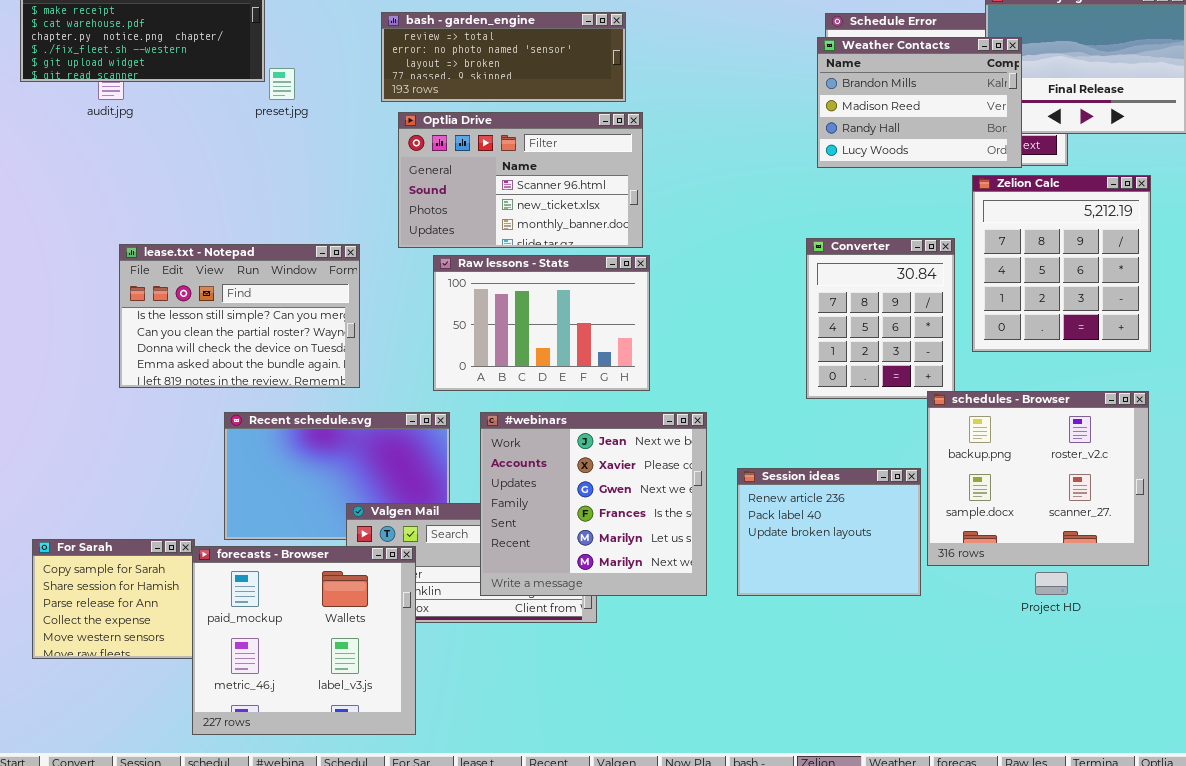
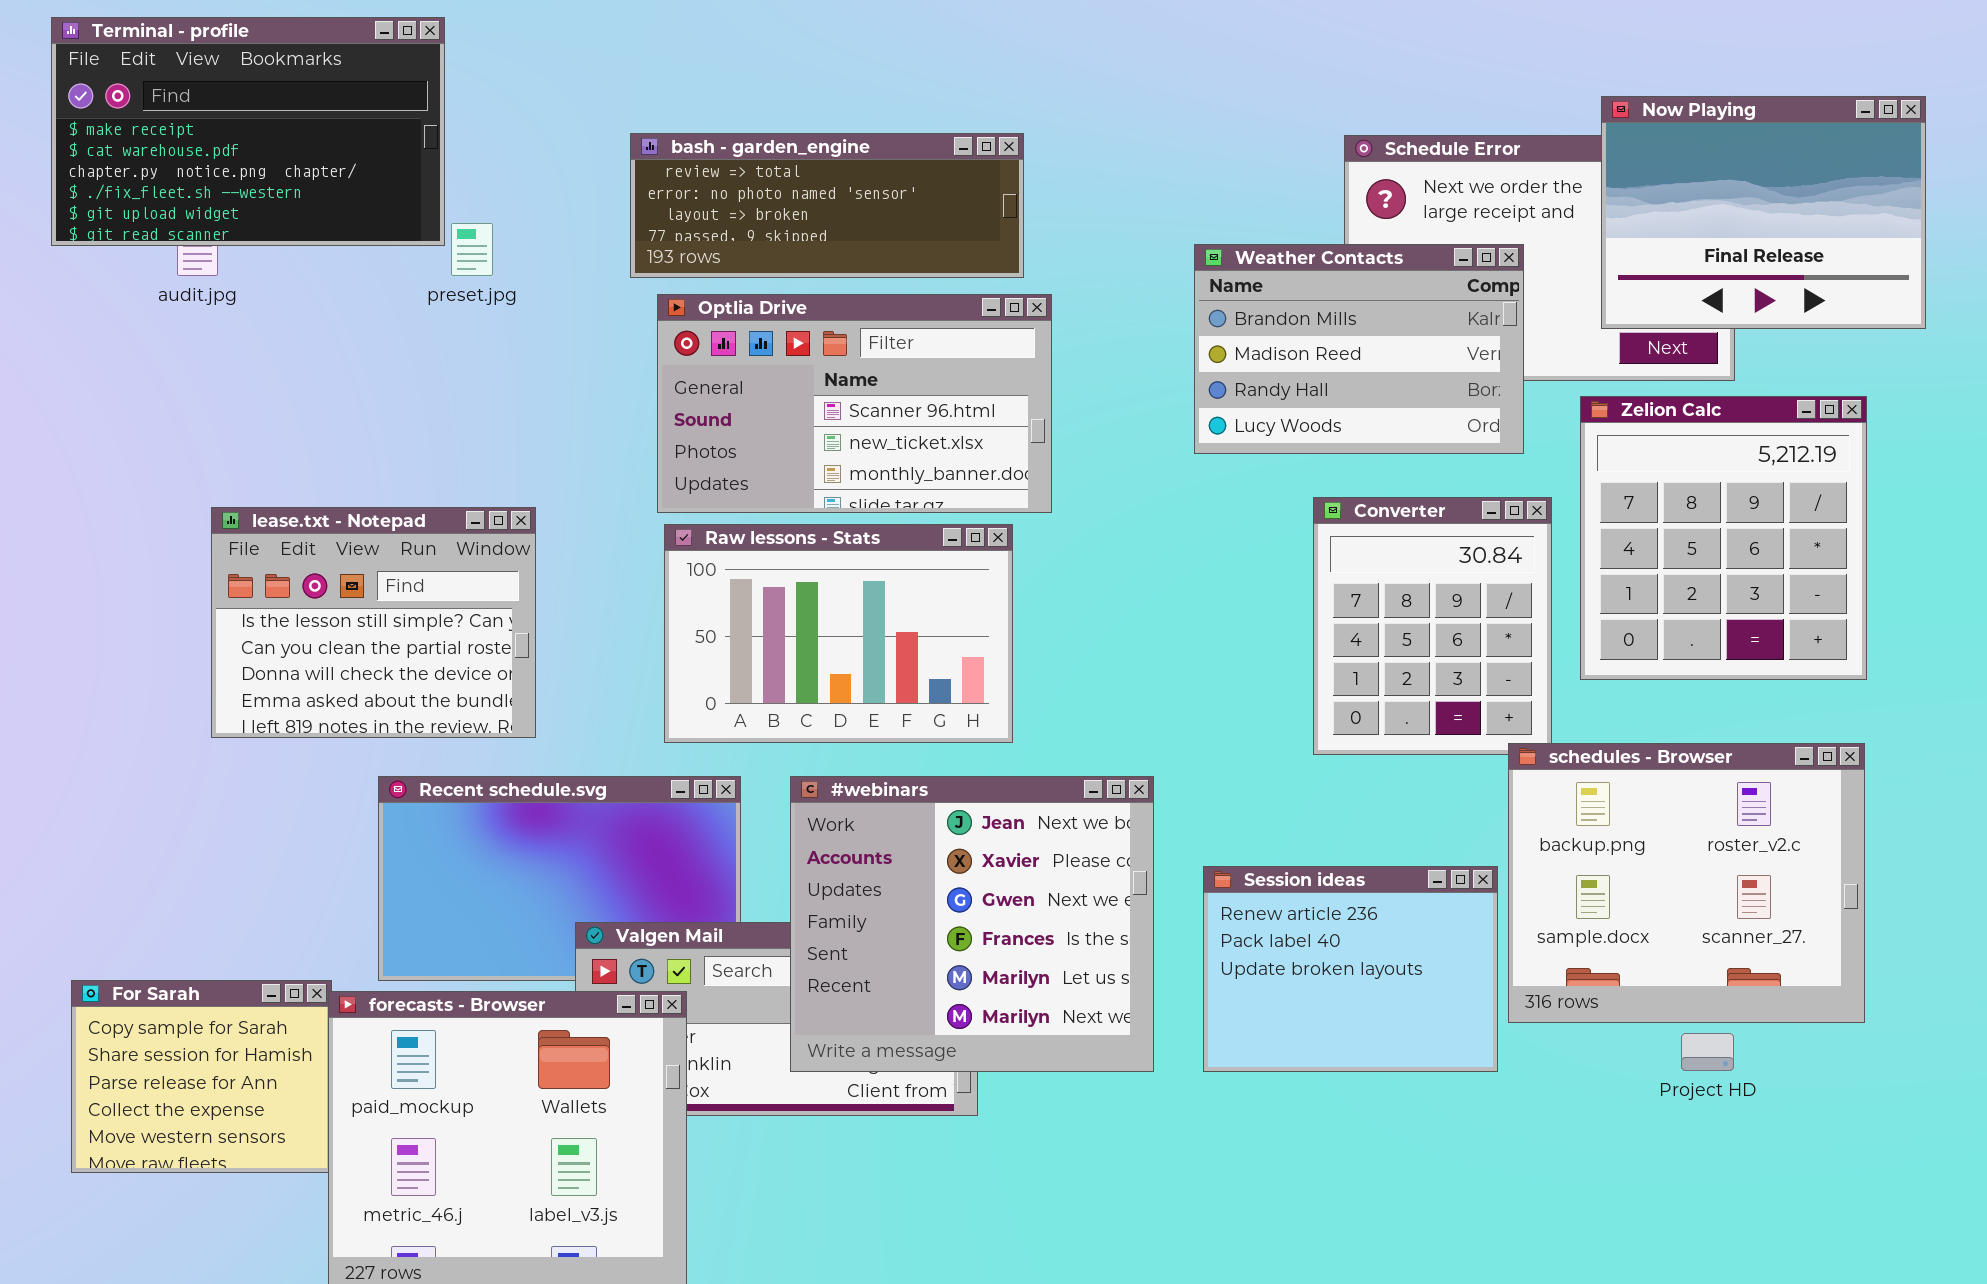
Weather Contacts: [817,37,1022,168] -> [1194,244,1524,454], moved
lease.txt - Notepad: [119,244,360,388] -> [211,507,536,738], resized
Raw lessons - Stats: [433,255,650,391] -> [664,524,1013,743], moved

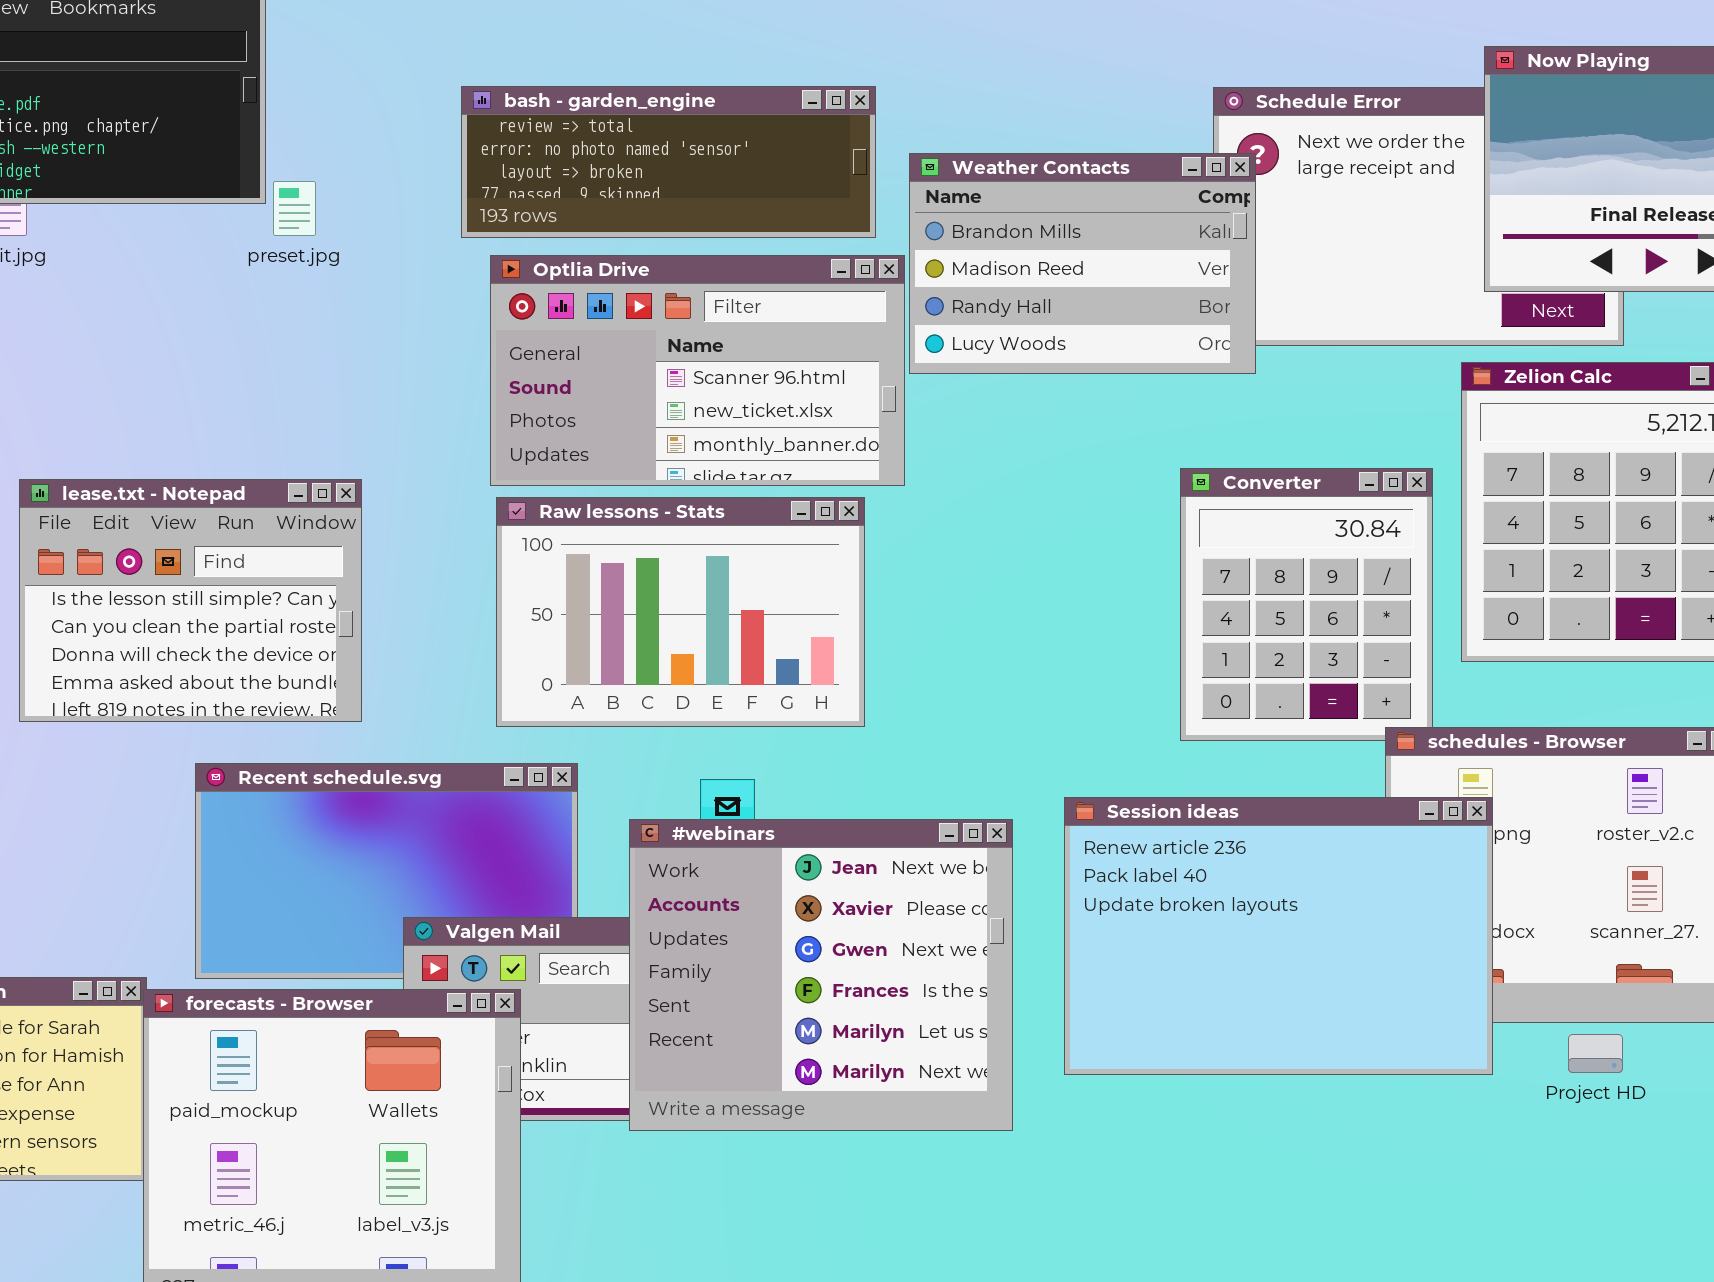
Weather Contacts: [1194,244,1524,454] -> [909,153,1256,374], moved
#webinars: [790,776,1154,1072] -> [629,819,1013,1131], moved
Session ideas: [1203,866,1498,1072] -> [1064,797,1493,1075], resized

